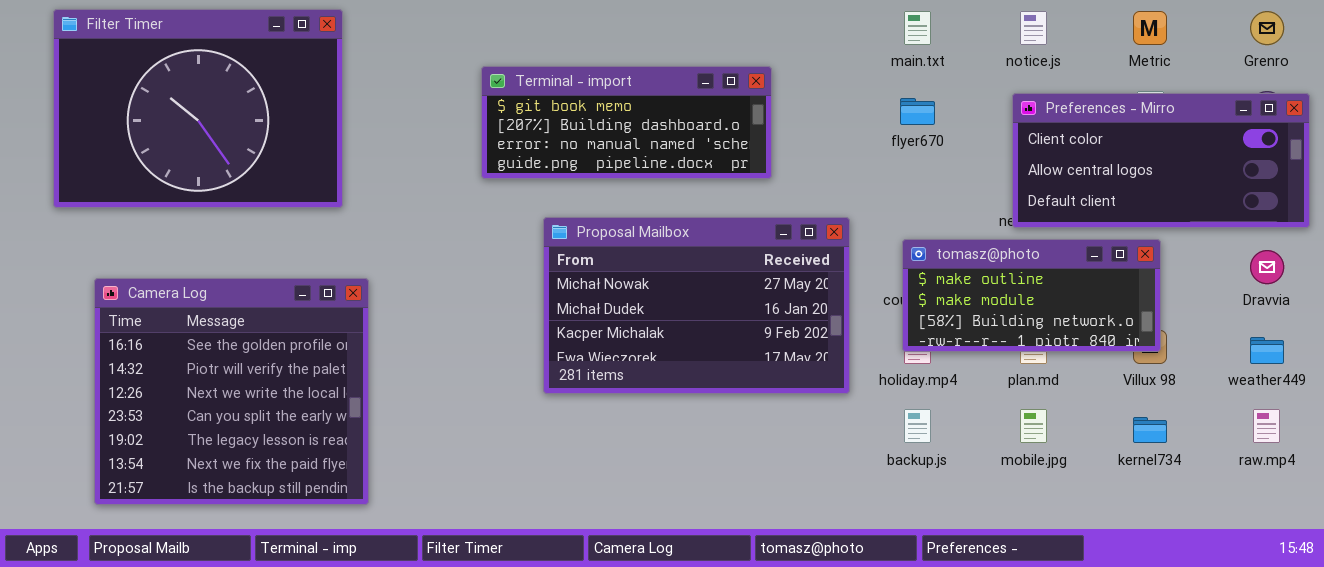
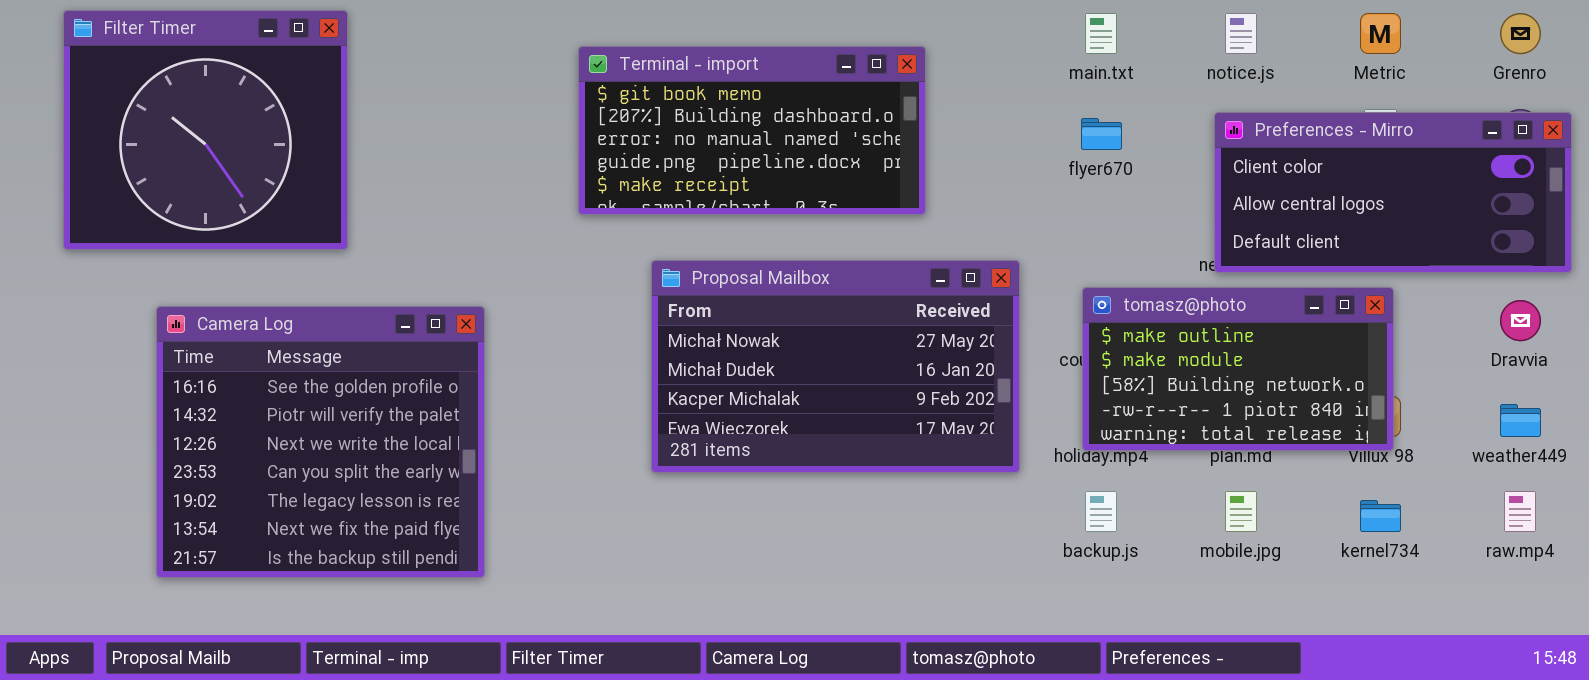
Filter Timer: [53,9,343,208] -> [63,10,348,250], resized
Terminal - import: [481,66,772,179] -> [578,46,926,215], resized
tomasz@photo: [902,239,1161,352] -> [1082,287,1394,451], resized
Camera Log: [94,278,369,505] -> [156,306,485,578], moved

